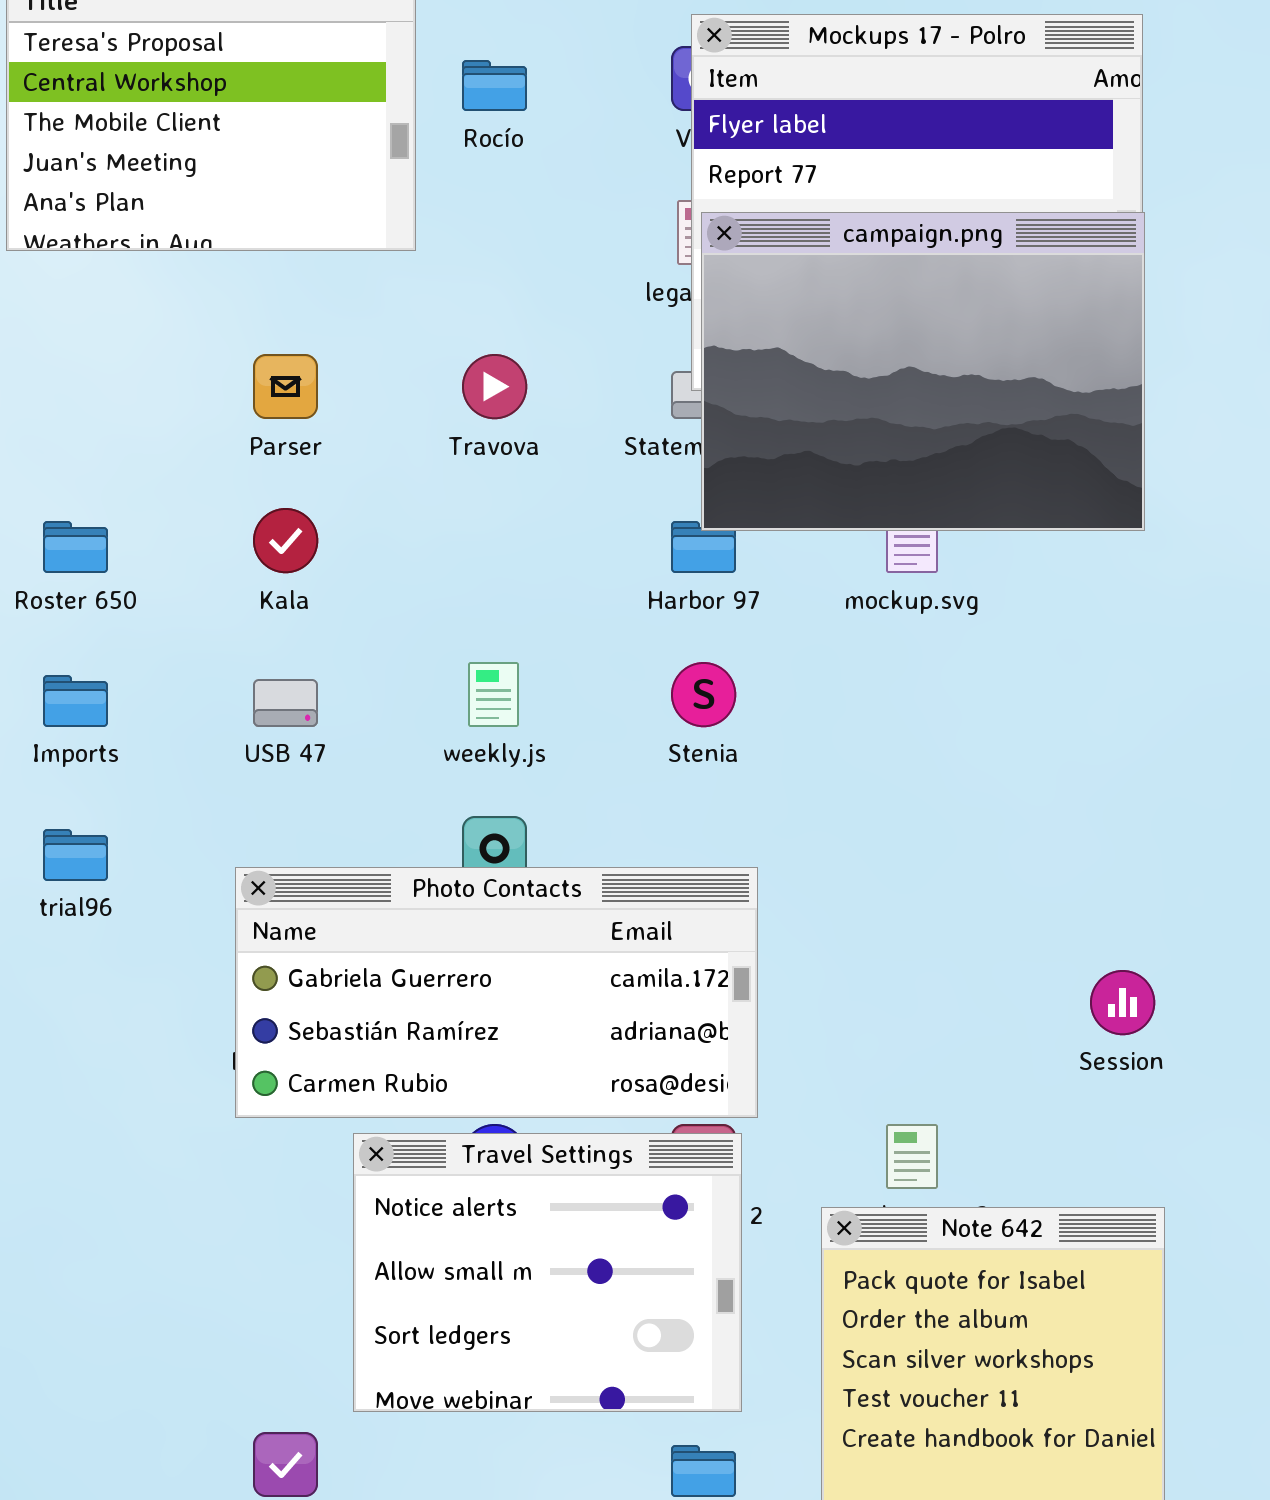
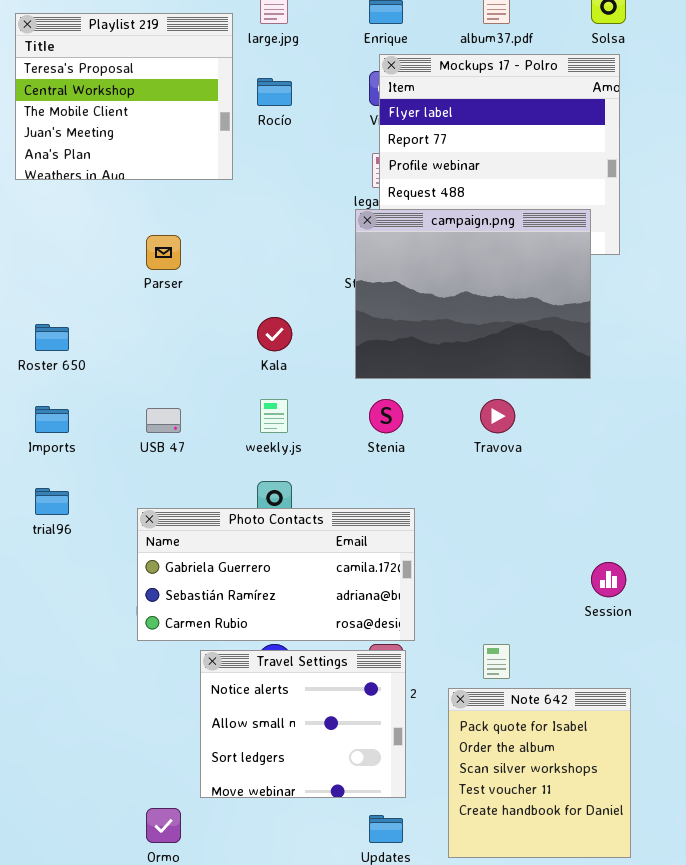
campaign.png: [701,212,1145,531] -> [355,209,591,379], moved
Travova: [462,354,527,419] -> [480,399,515,433], moved
Kala: [253,508,318,573] -> [257,317,292,351], moved

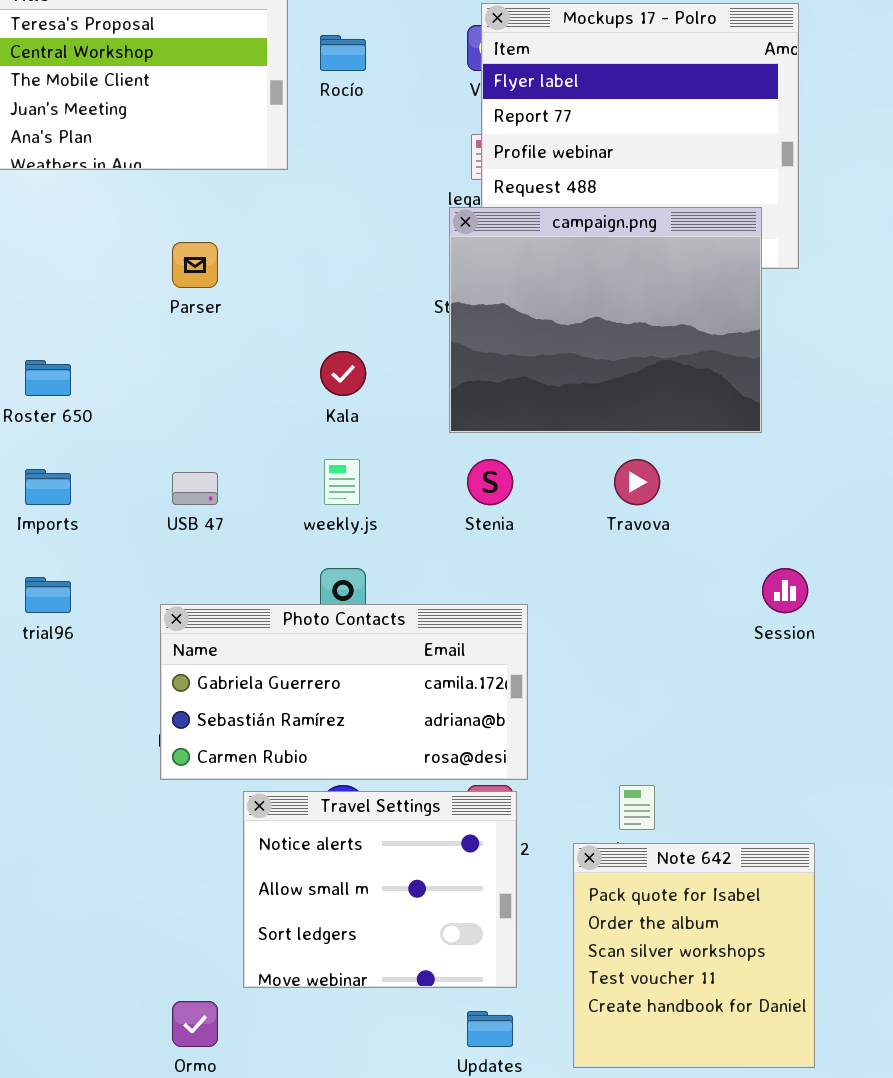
Session: [591,562,626,597] -> [762,568,808,613], moved

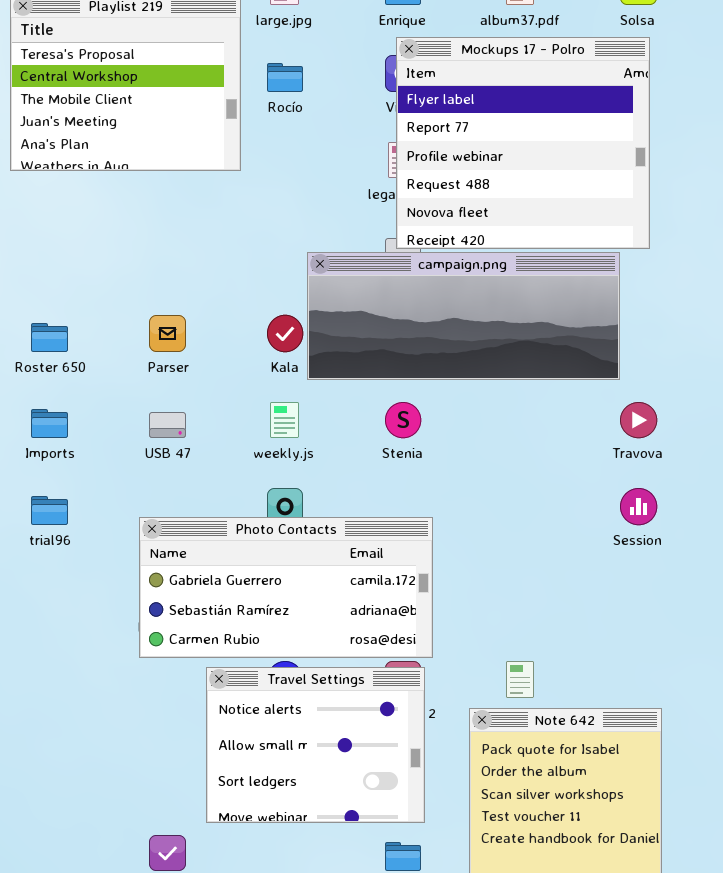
campaign.png: [449,207,762,433] -> [307,252,620,380], resized
Parser: [172,242,218,288] -> [149,315,186,352], moved
Travova: [614,459,660,505] -> [620,402,657,438], moved

